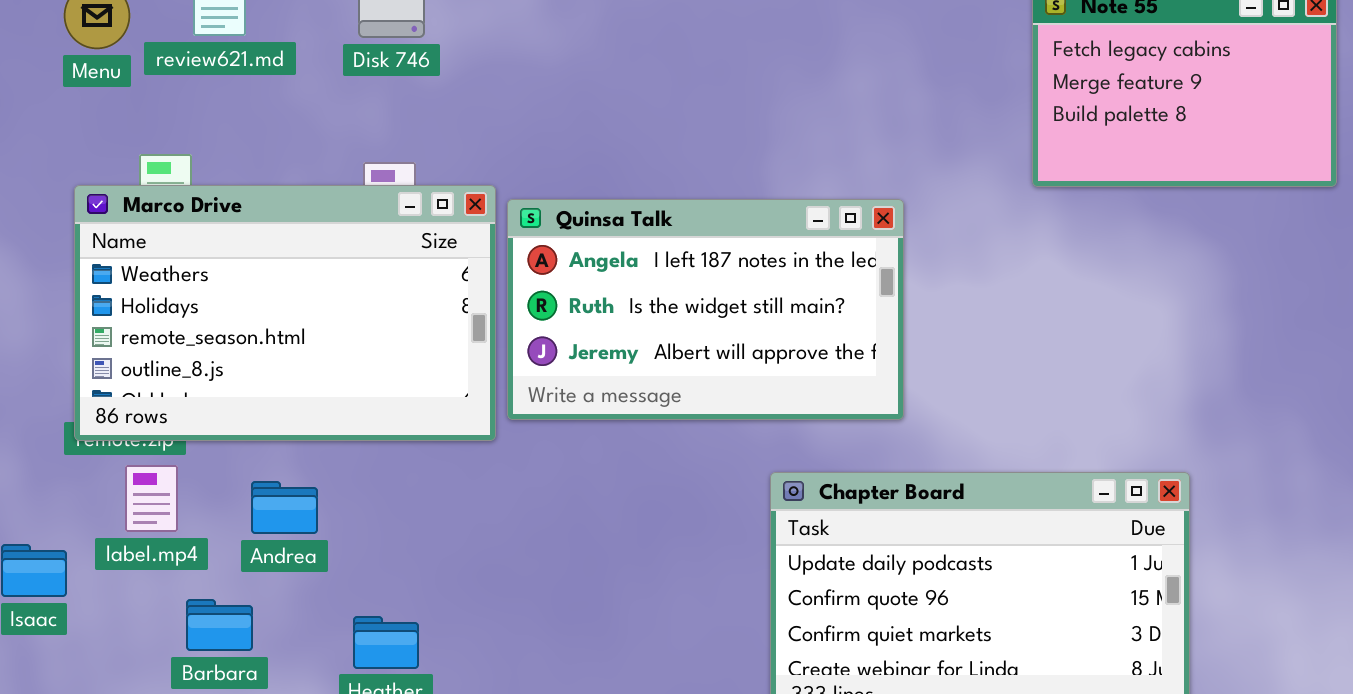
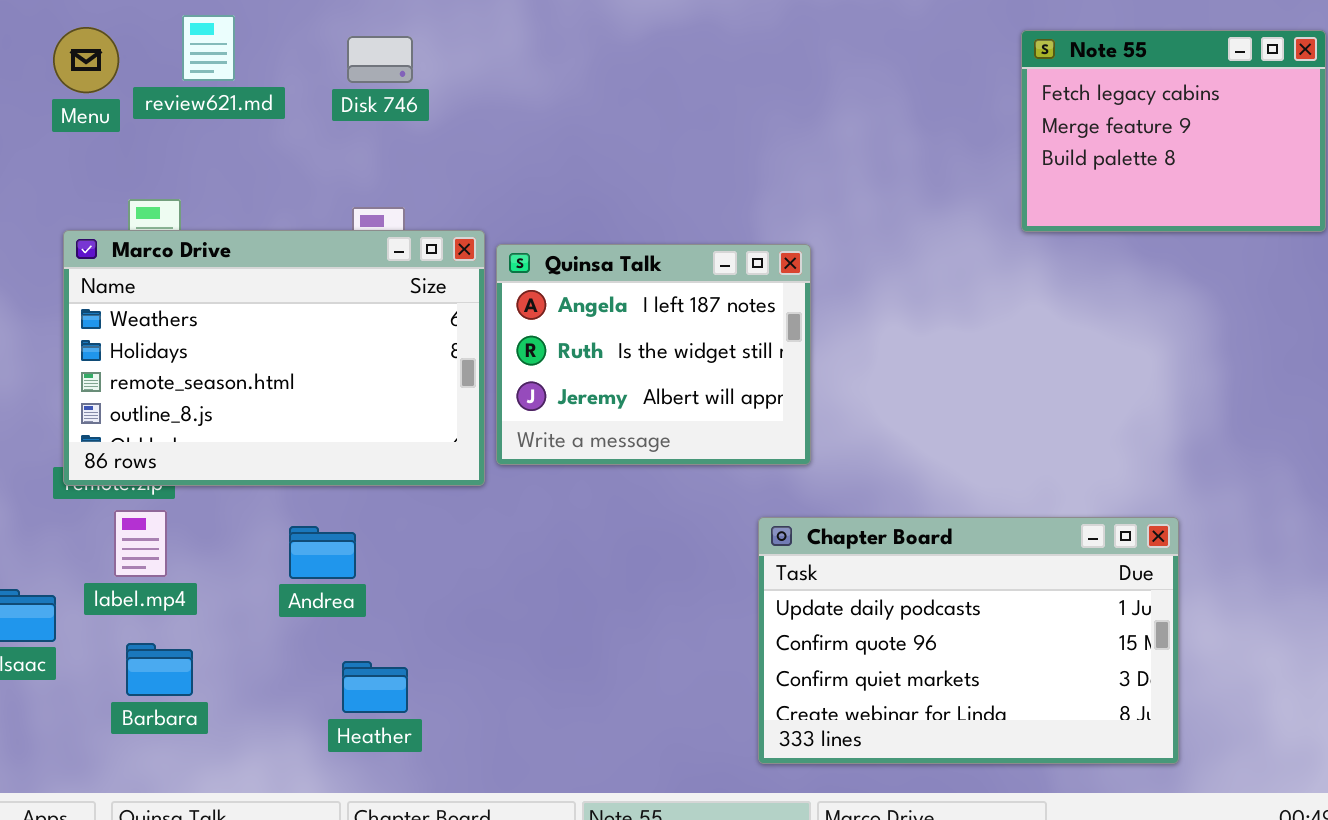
Quinsa Talk: [507,199,904,420] -> [496,244,811,465], resized
Andrea: [251,481,318,534] -> [289,526,356,579], moved
Barbara: [186,599,253,651] -> [126,643,193,696], moved

